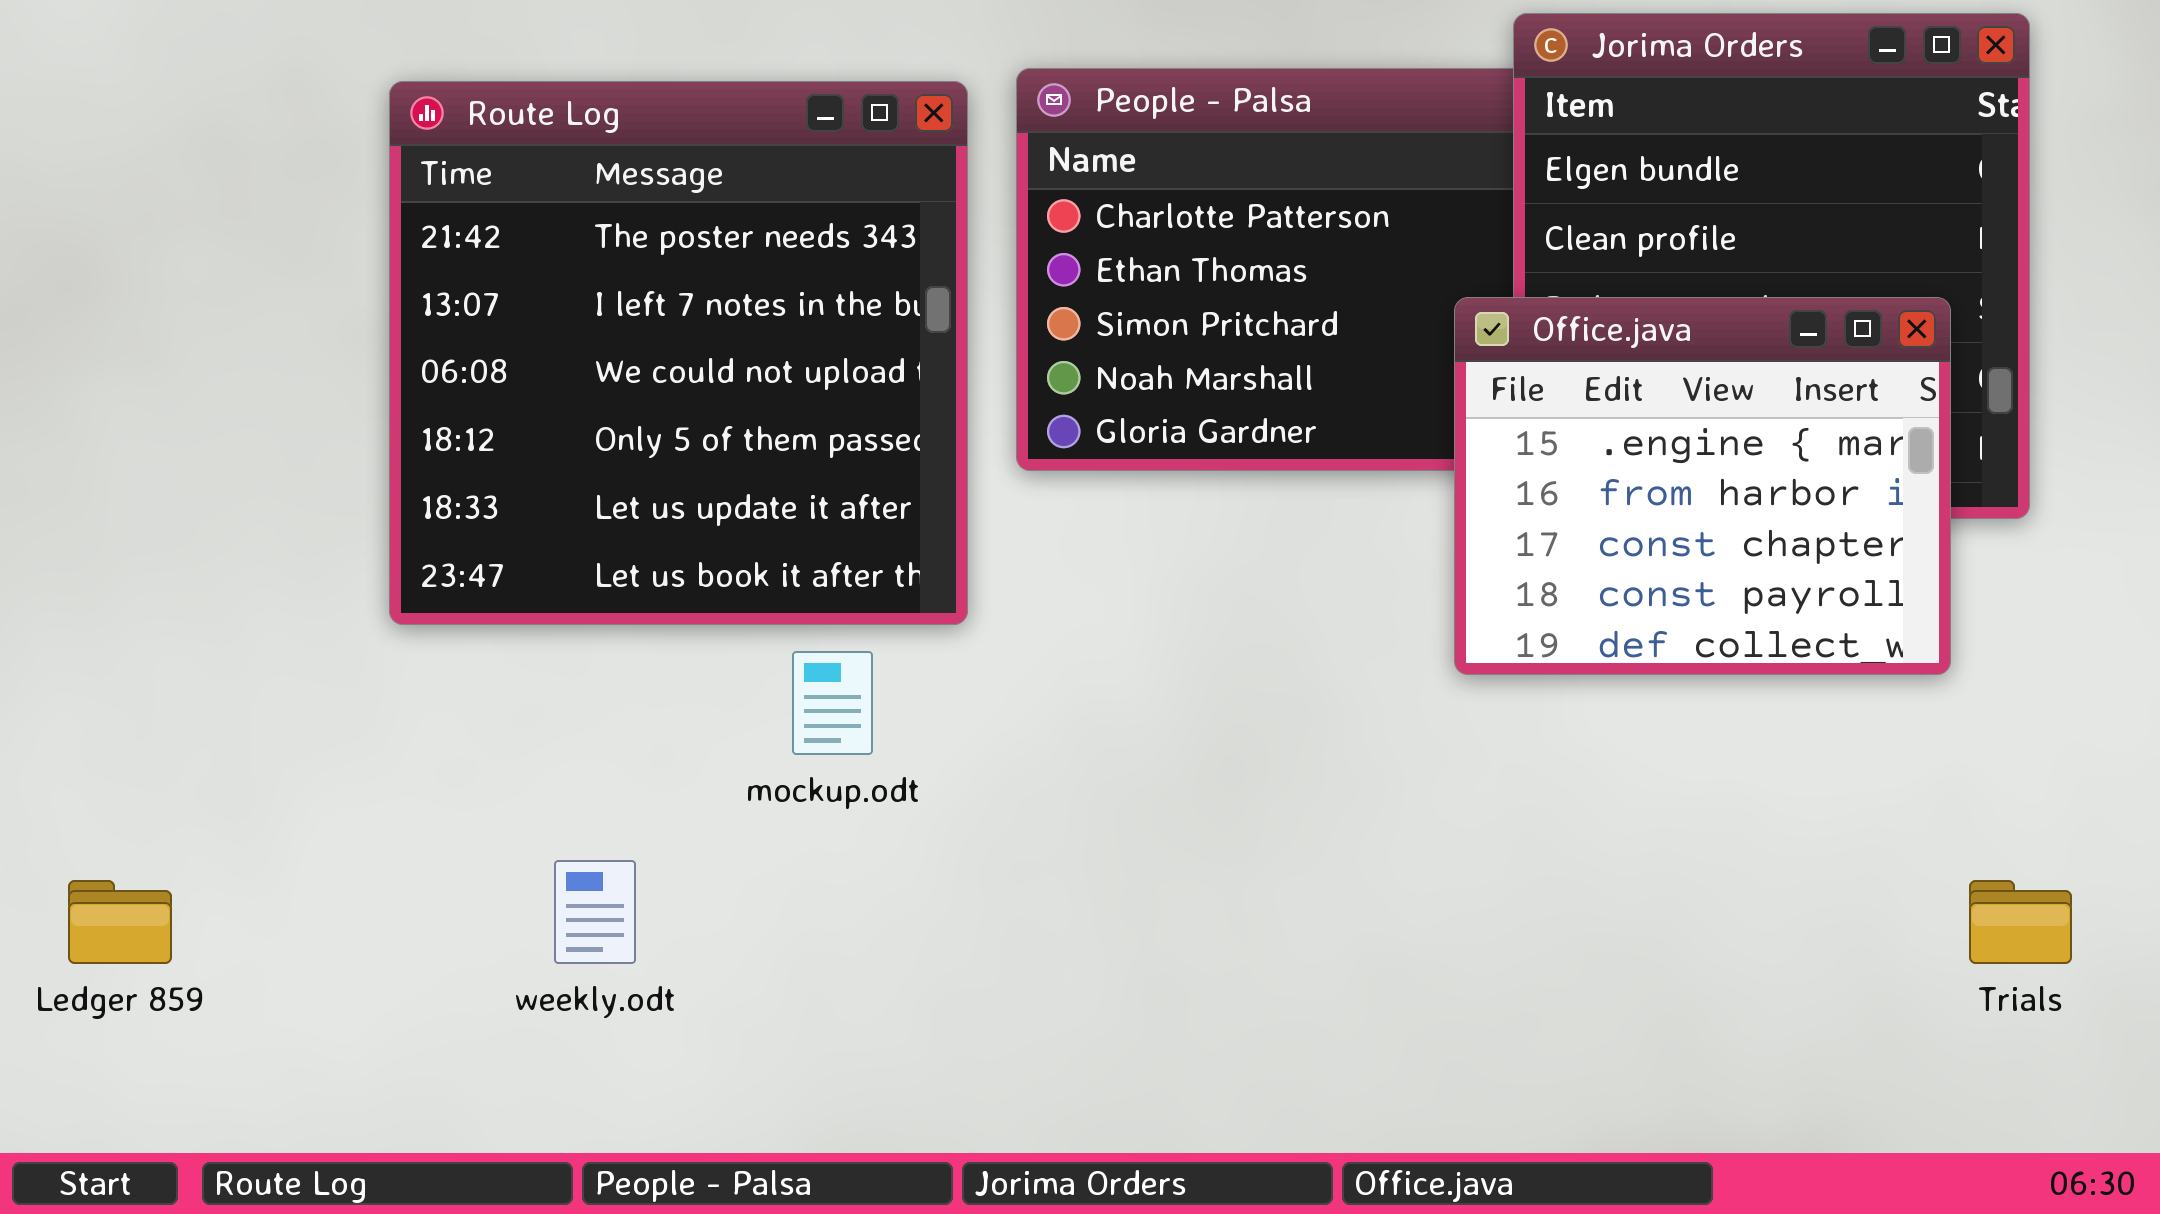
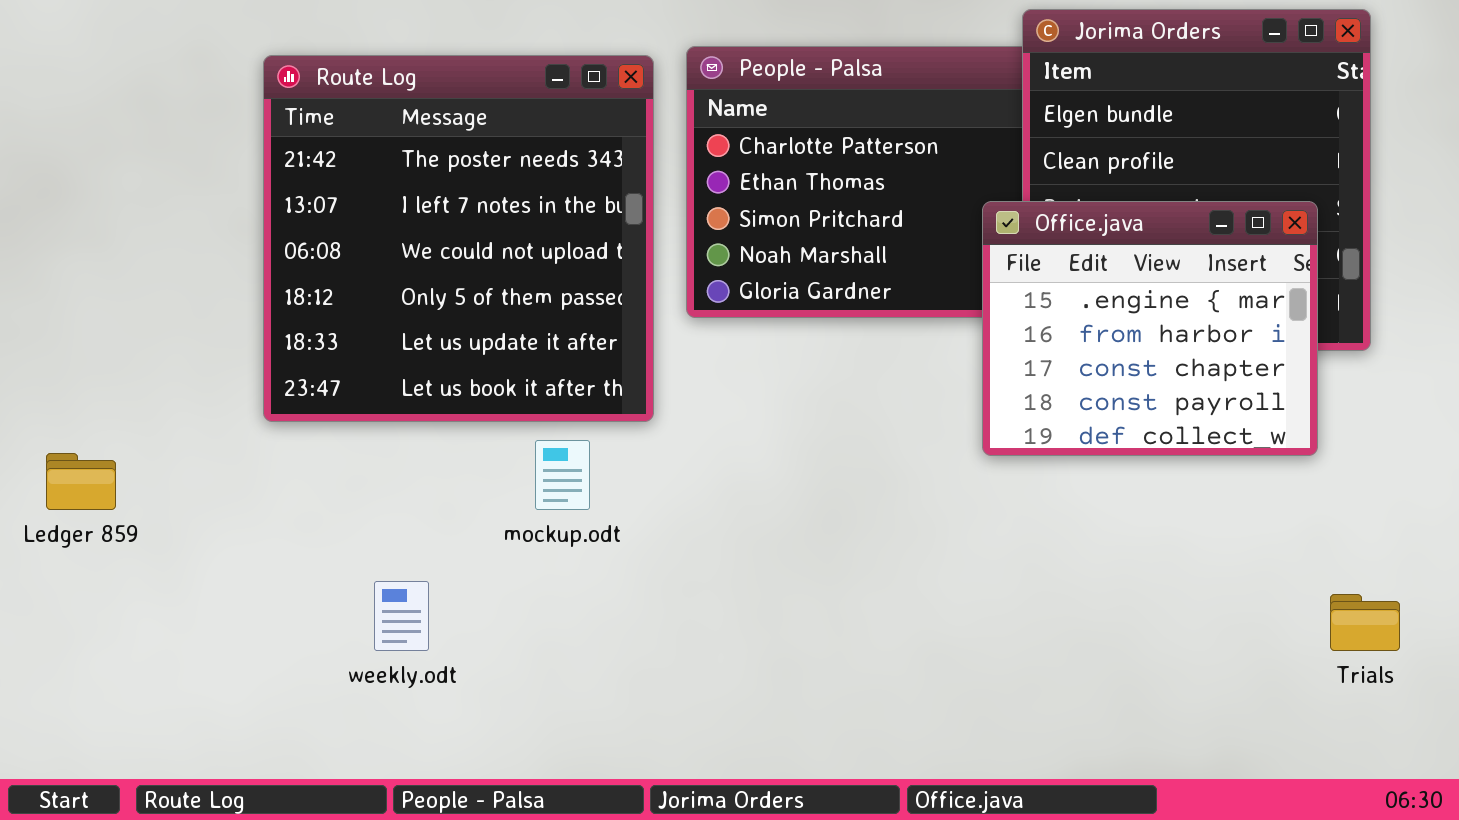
Ledger 859: [68,880,172,964] -> [46,453,116,510], moved

